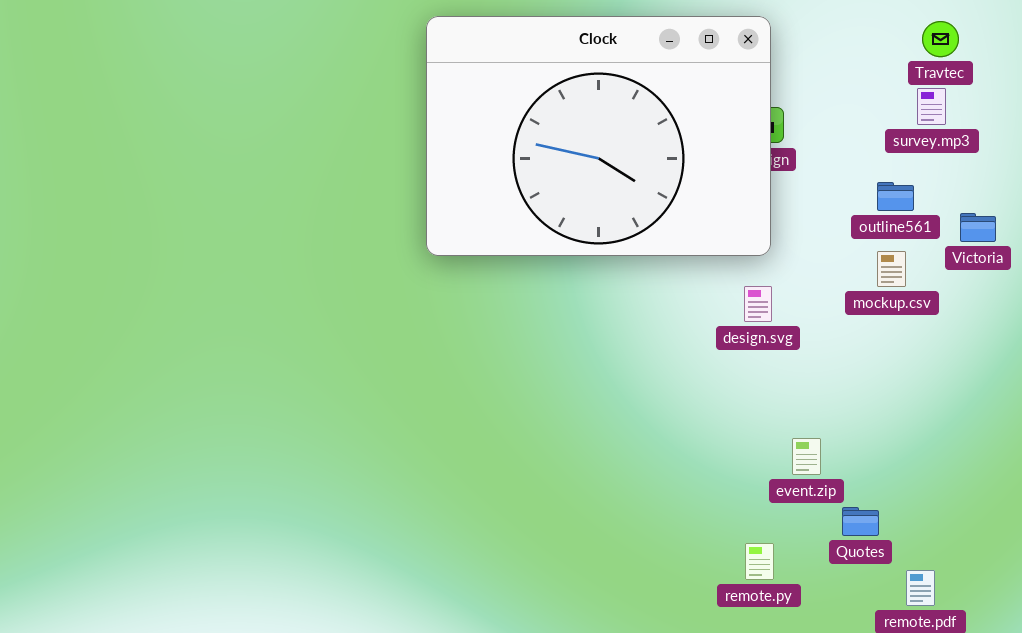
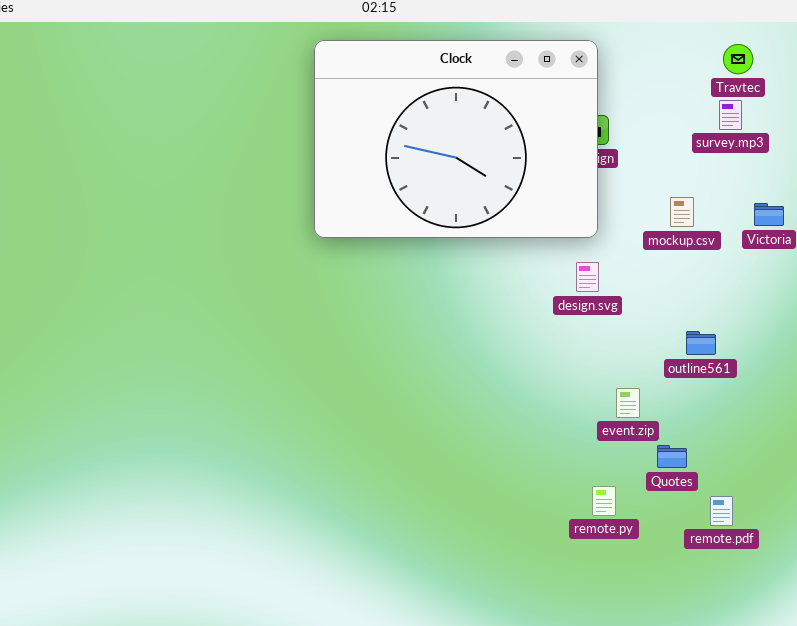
outline561: [877,182,914,211] -> [686,331,716,355], moved
mockup.csv: [877,251,906,287] -> [670,197,694,227], moved
remote.py: [745,543,774,580] -> [592,486,616,516], moved

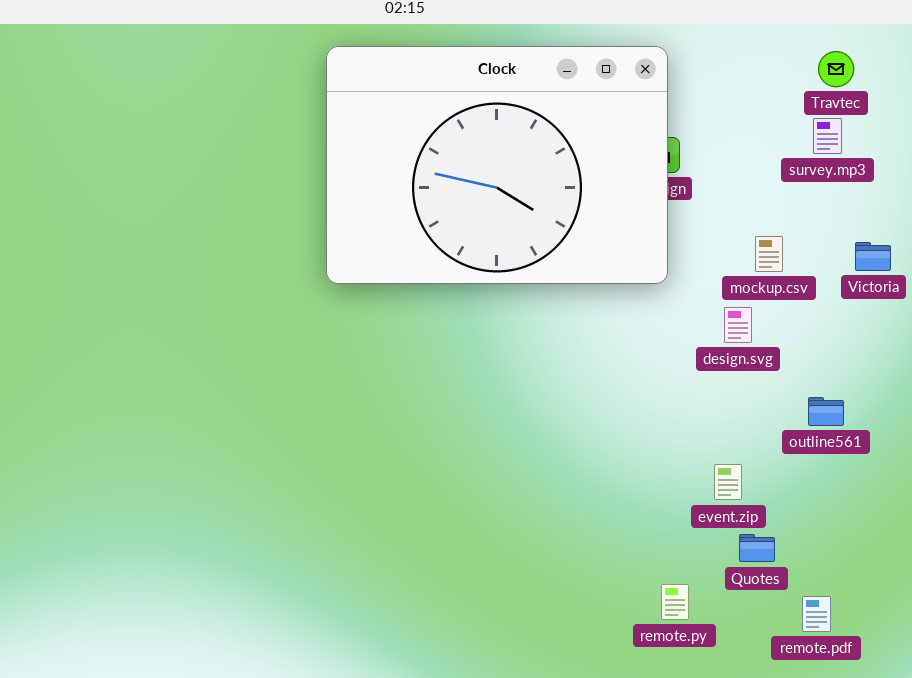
design.svg: [576,262,599,292] -> [724,307,752,343], moved
outline561: [686,331,716,355] -> [808,397,844,426], moved
event.zip: [616,388,640,418] -> [714,464,742,500], moved

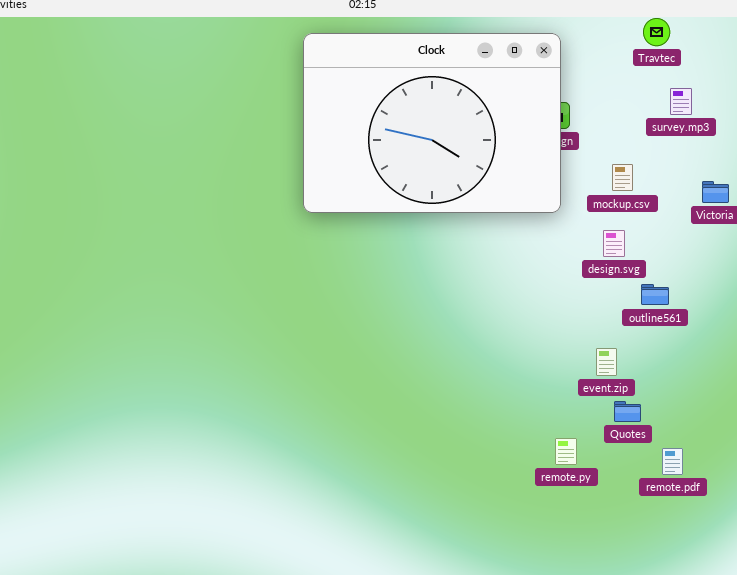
Travtec: [818,51,854,87] -> [643,18,670,46], moved
mockup.csv: [755,236,783,272] -> [612,164,633,191], moved
outline561: [808,397,844,426] -> [641,284,669,305], moved

